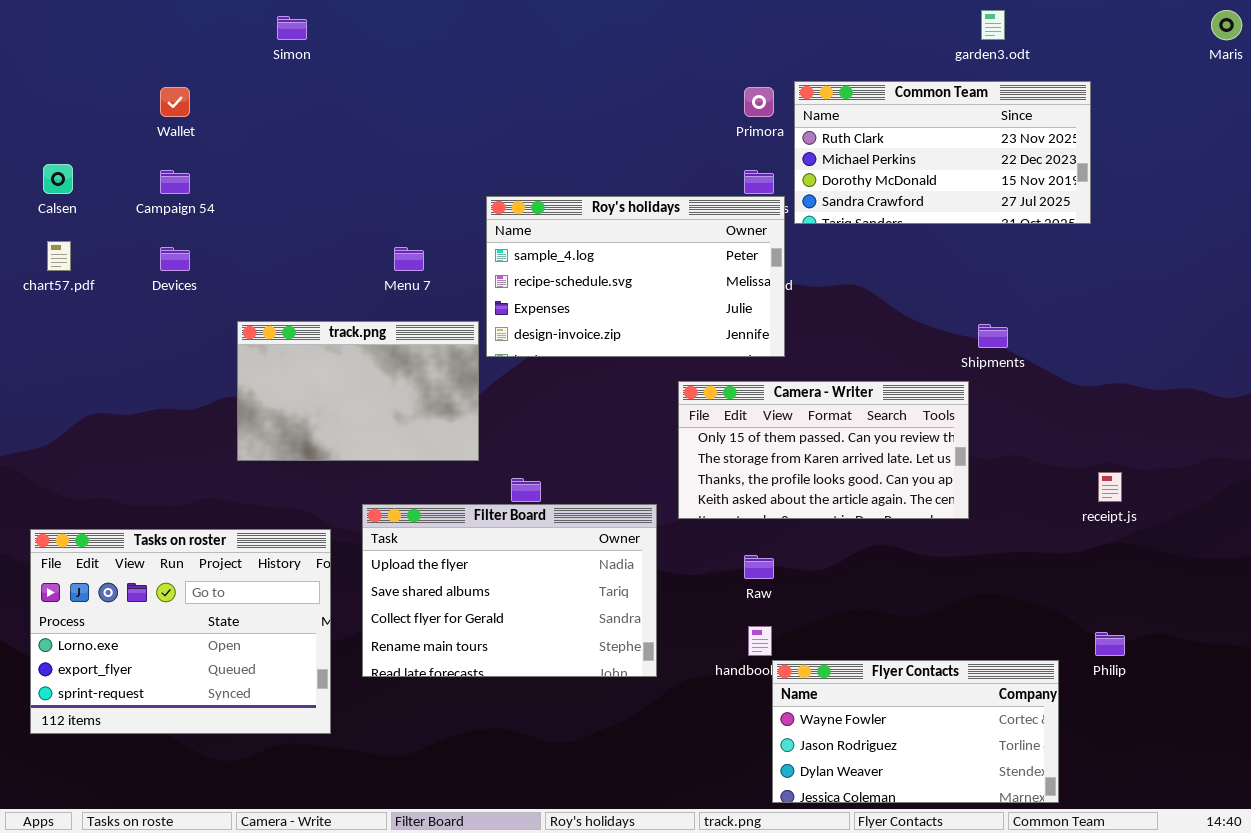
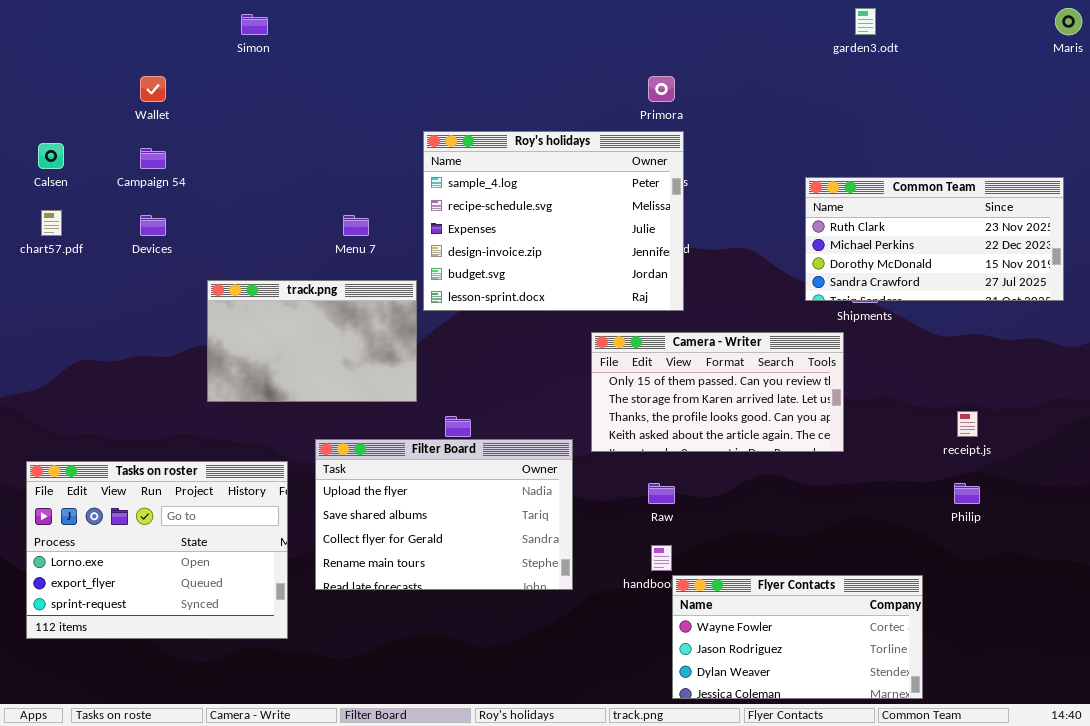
Common Team: [794,81,1091,224] -> [805,177,1064,301], moved
Roy's holidays: [486,196,785,357] -> [423,131,684,311], resized
Philip: [1095,632,1125,656] -> [954,483,980,504], moved

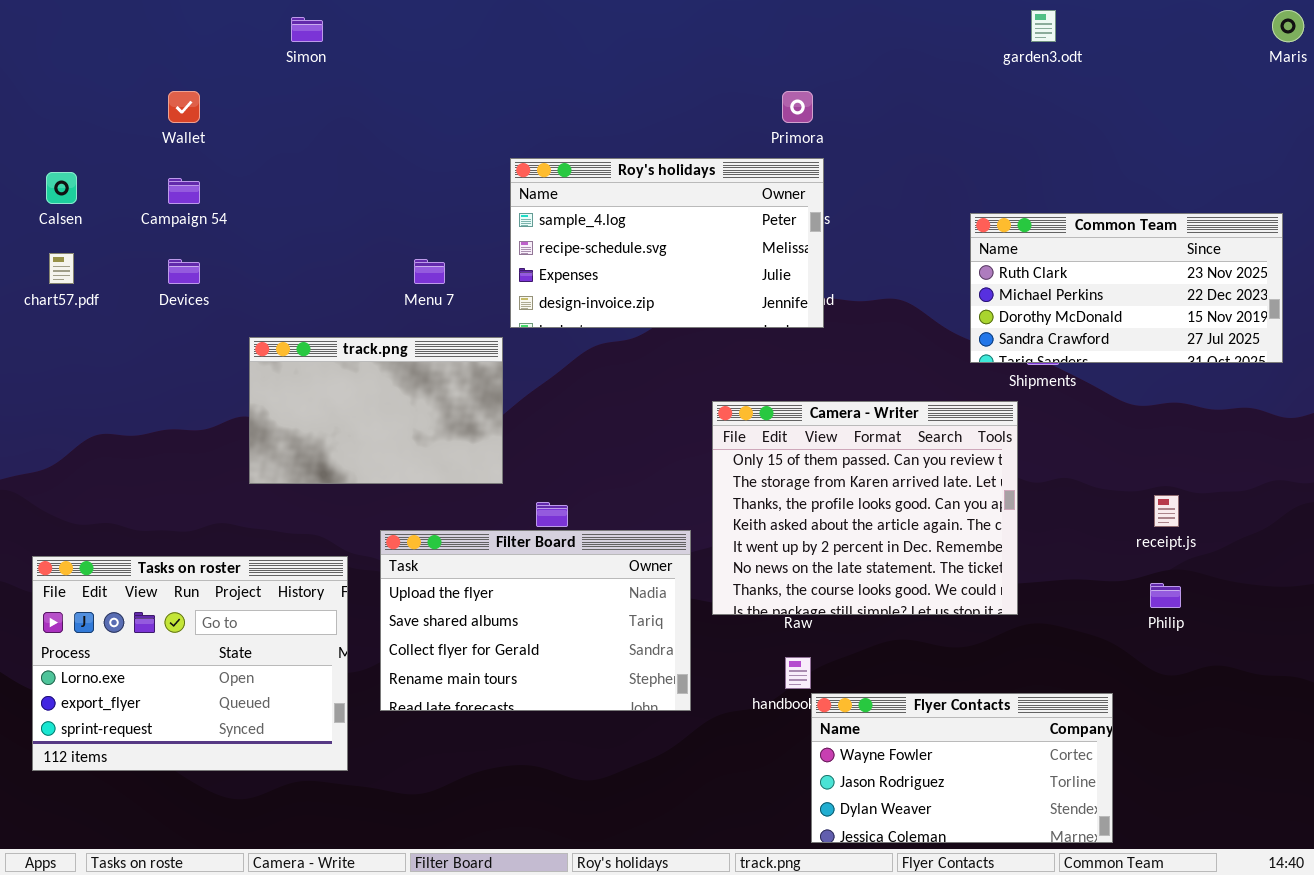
Roy's holidays: [423,131,684,311] -> [510,158,824,328], resized
Camera - Writer: [591,332,844,452] -> [712,401,1018,615], resized

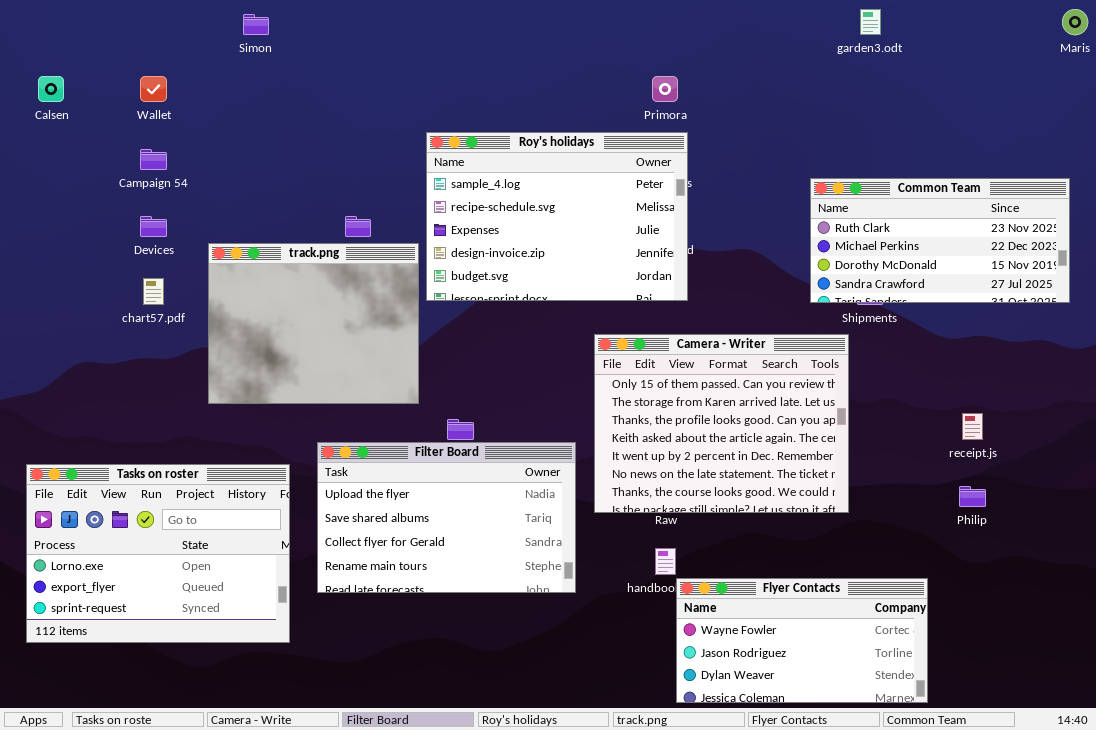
Roy's holidays: [510,158,824,328] -> [426,132,688,301], resized
Calsen: [46,172,77,204] -> [38,76,64,102], moved
chart57.pdf: [49,253,74,284] -> [143,278,164,305], moved
track.png: [249,337,503,484] -> [208,243,419,404], resized

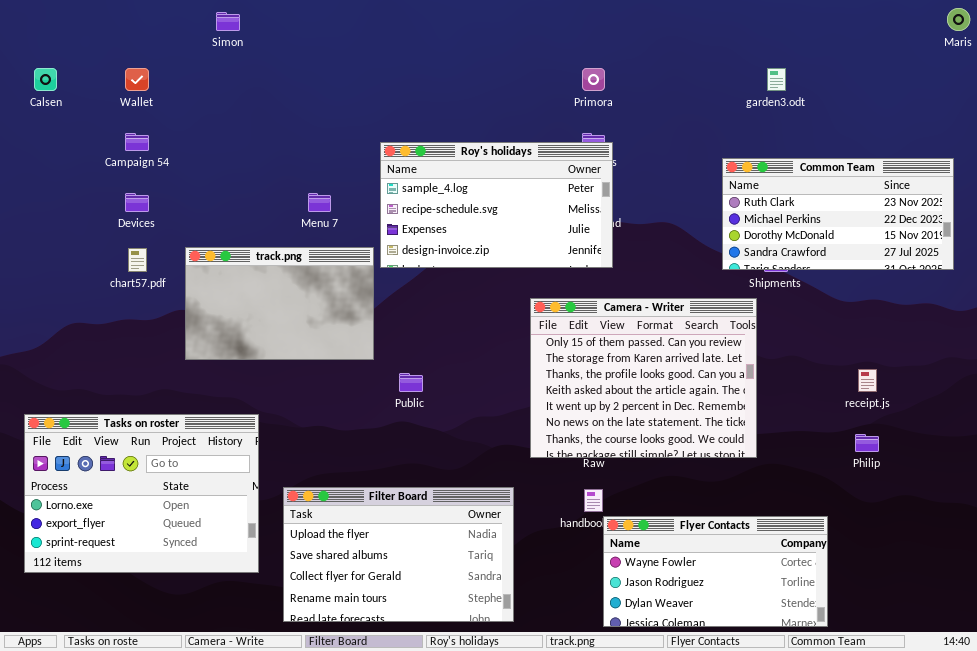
garden3.odt: [860,9,881,35] -> [767,68,786,91], moved
Roy's holidays: [426,132,688,301] -> [380,142,613,268], resized
track.png: [208,243,419,404] -> [185,247,374,360], resized
Filter Board: [317,442,576,593] -> [283,487,514,622], moved

